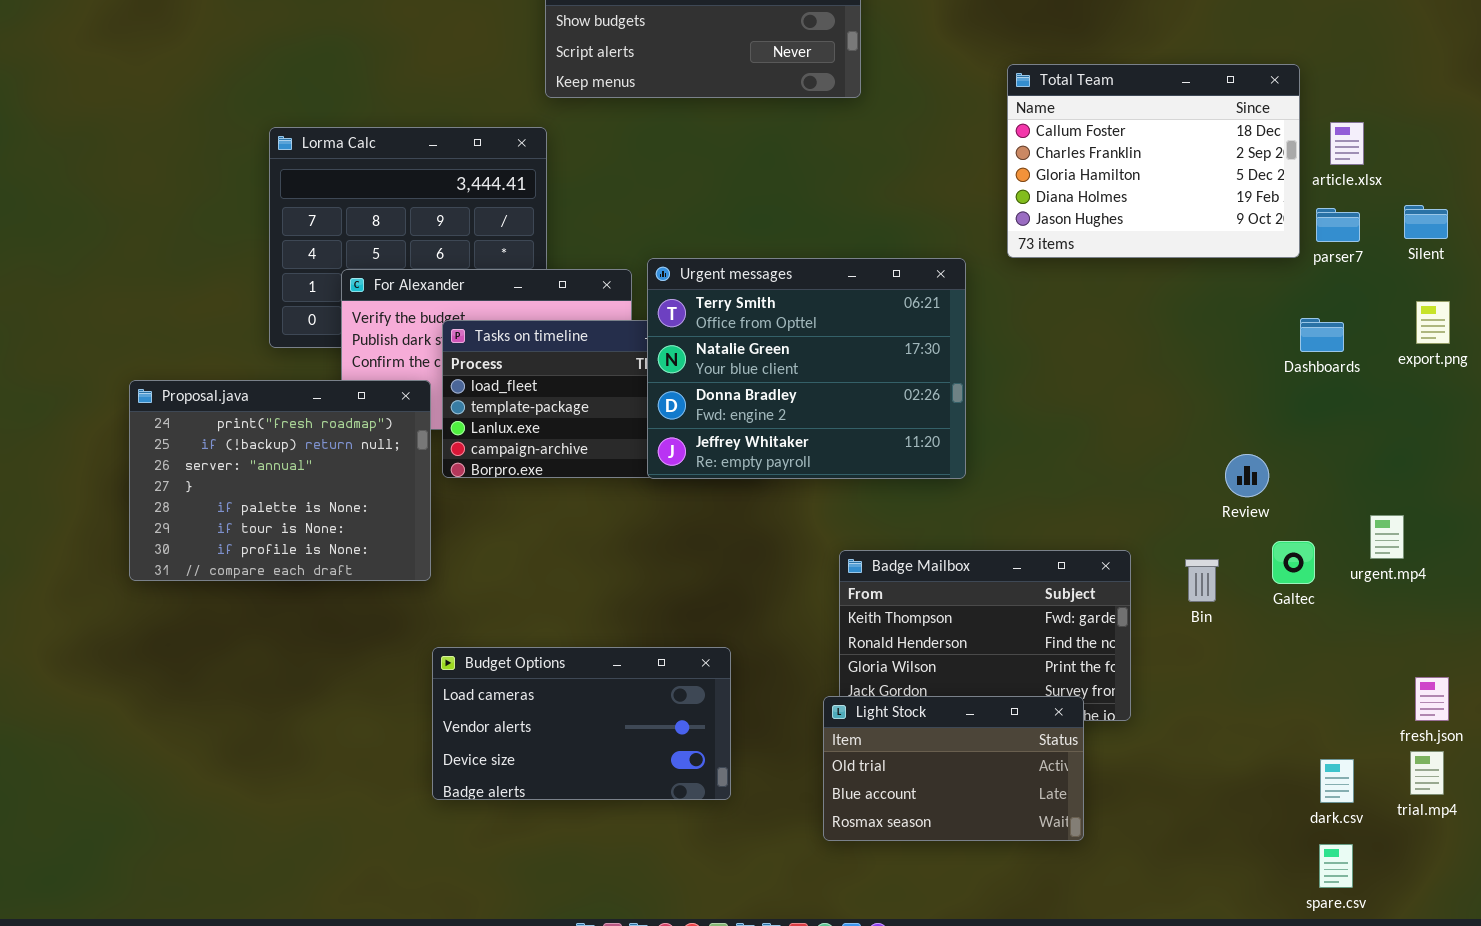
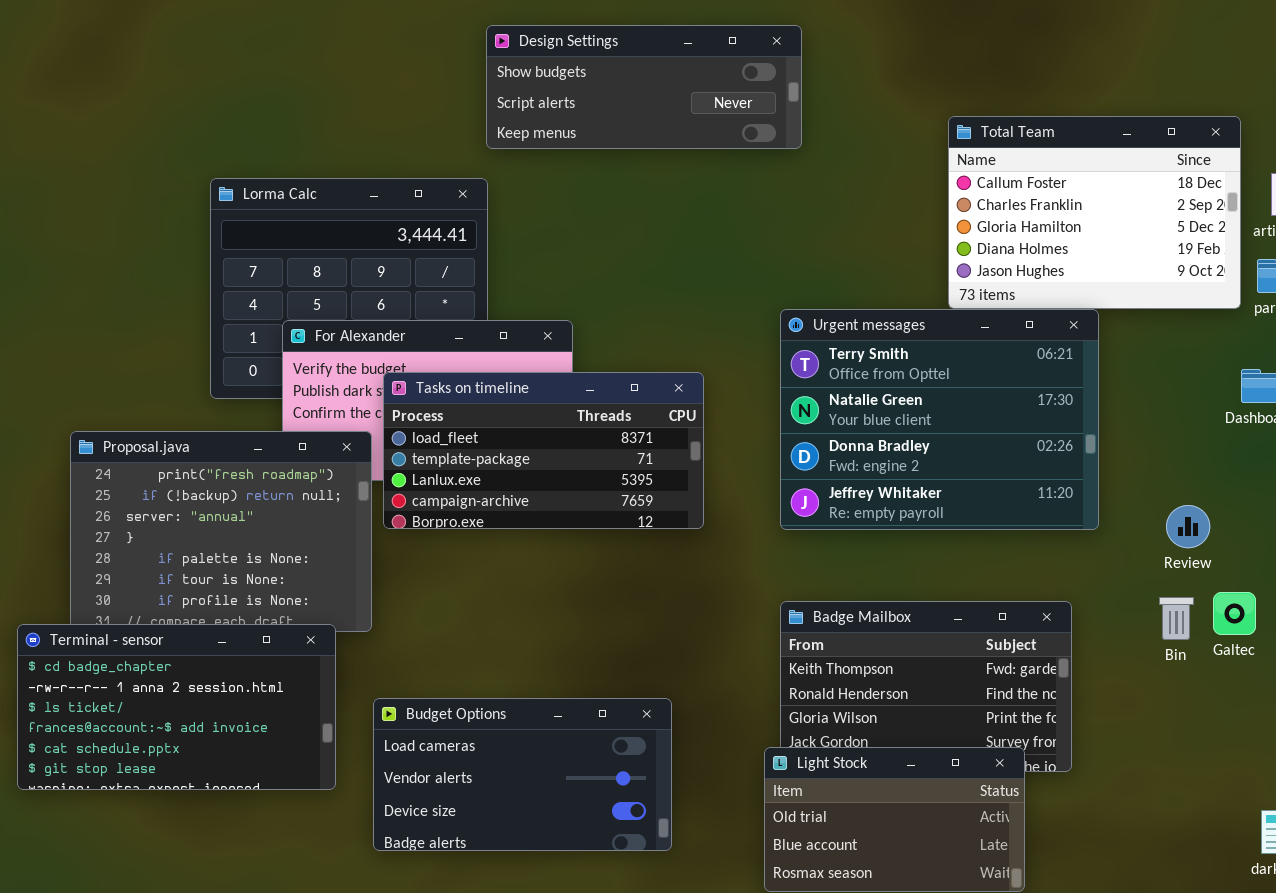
Urgent messages: [647,258,966,479] -> [780,309,1099,530], moved
Bin: [1185,559,1219,602] -> [1159,597,1194,640], moved
Terminal - sensor: none -> [17,624,336,790], opened

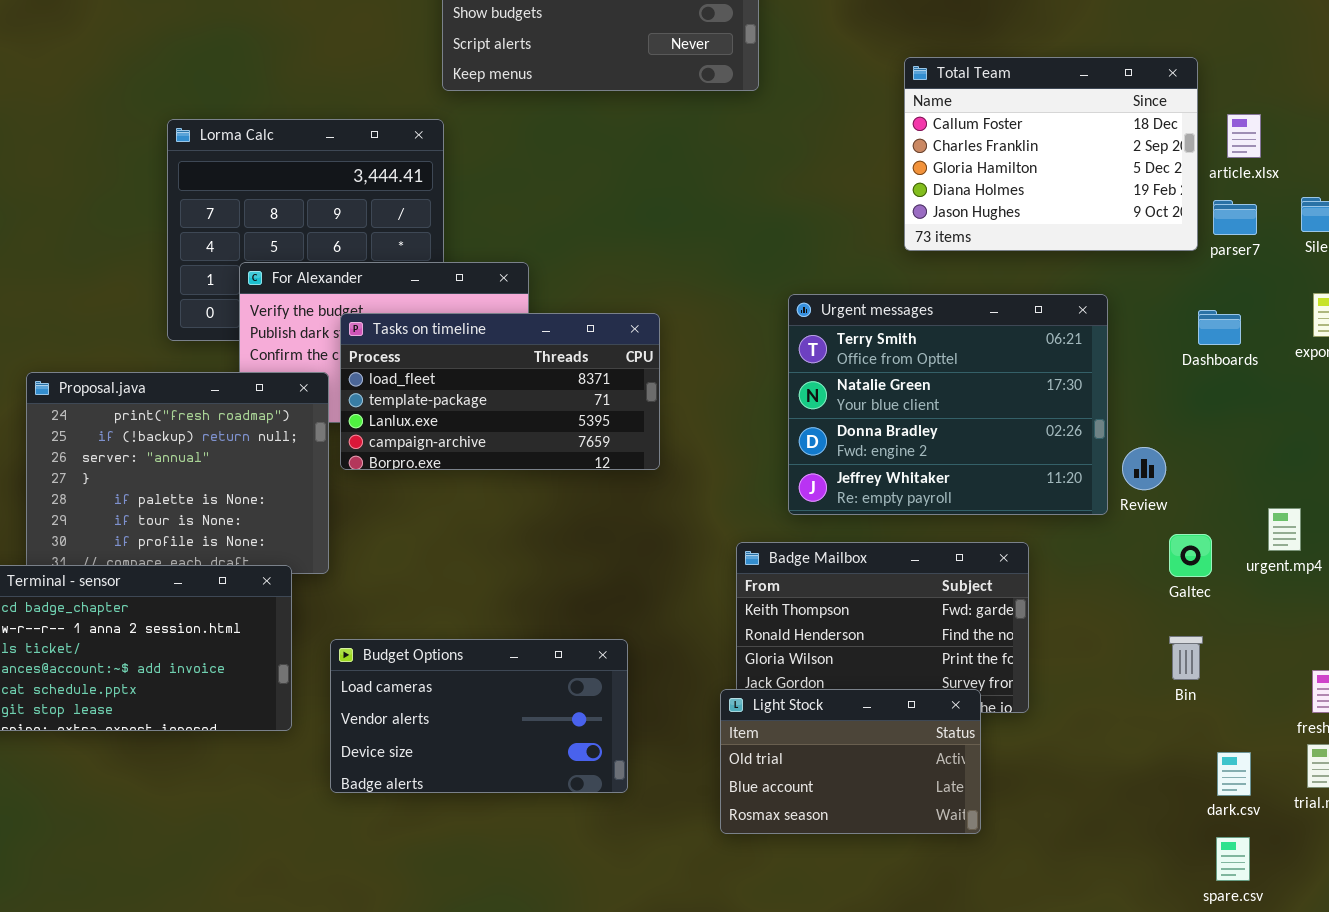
Urgent messages: [780,309,1099,530] -> [788,294,1108,515], moved
Bin: [1159,597,1194,640] -> [1169,636,1203,680], moved

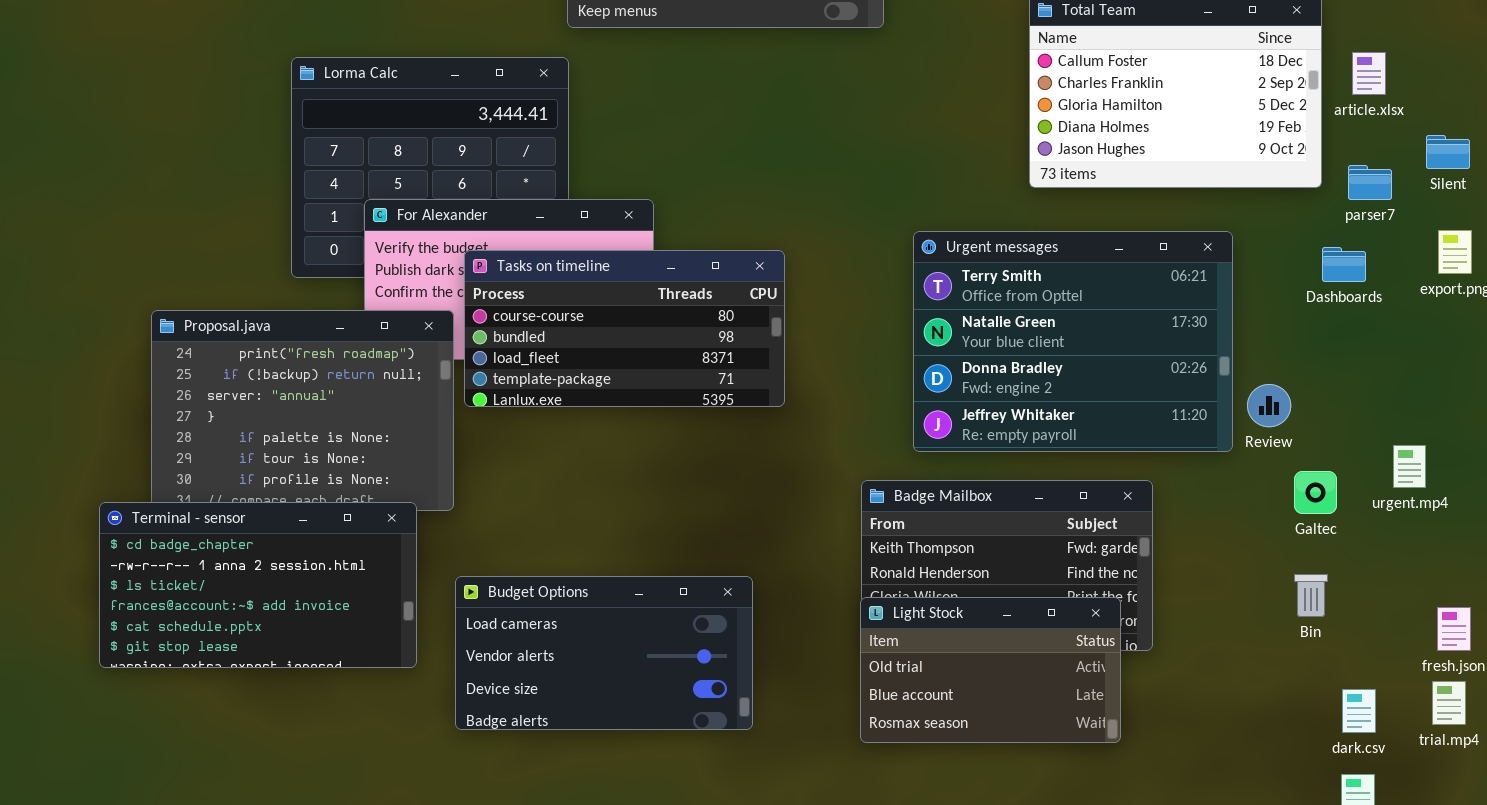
parser7: [1213,200,1257,235] -> [1348,165,1392,200], moved
Tasks on timeline: [340,313,660,470] -> [464,250,785,407], scrolled up 2 rows
Light Stock: [720,689,981,834] -> [860,597,1121,743], moved

